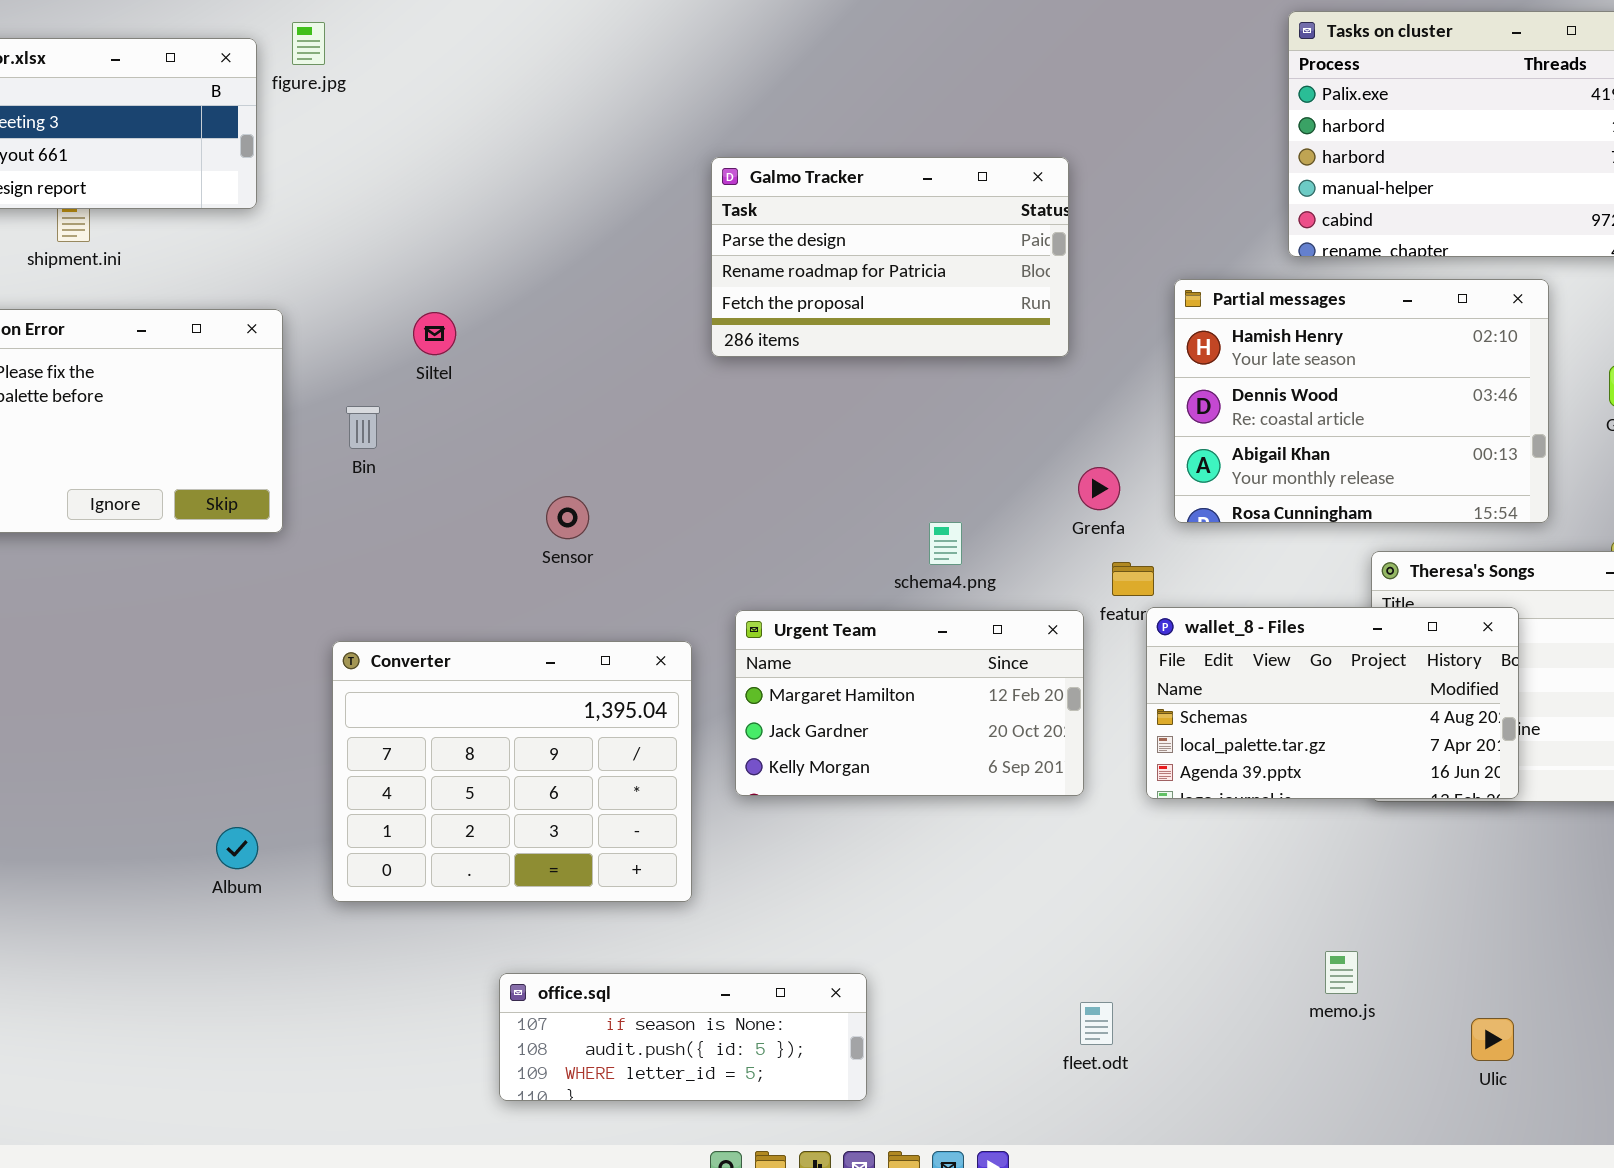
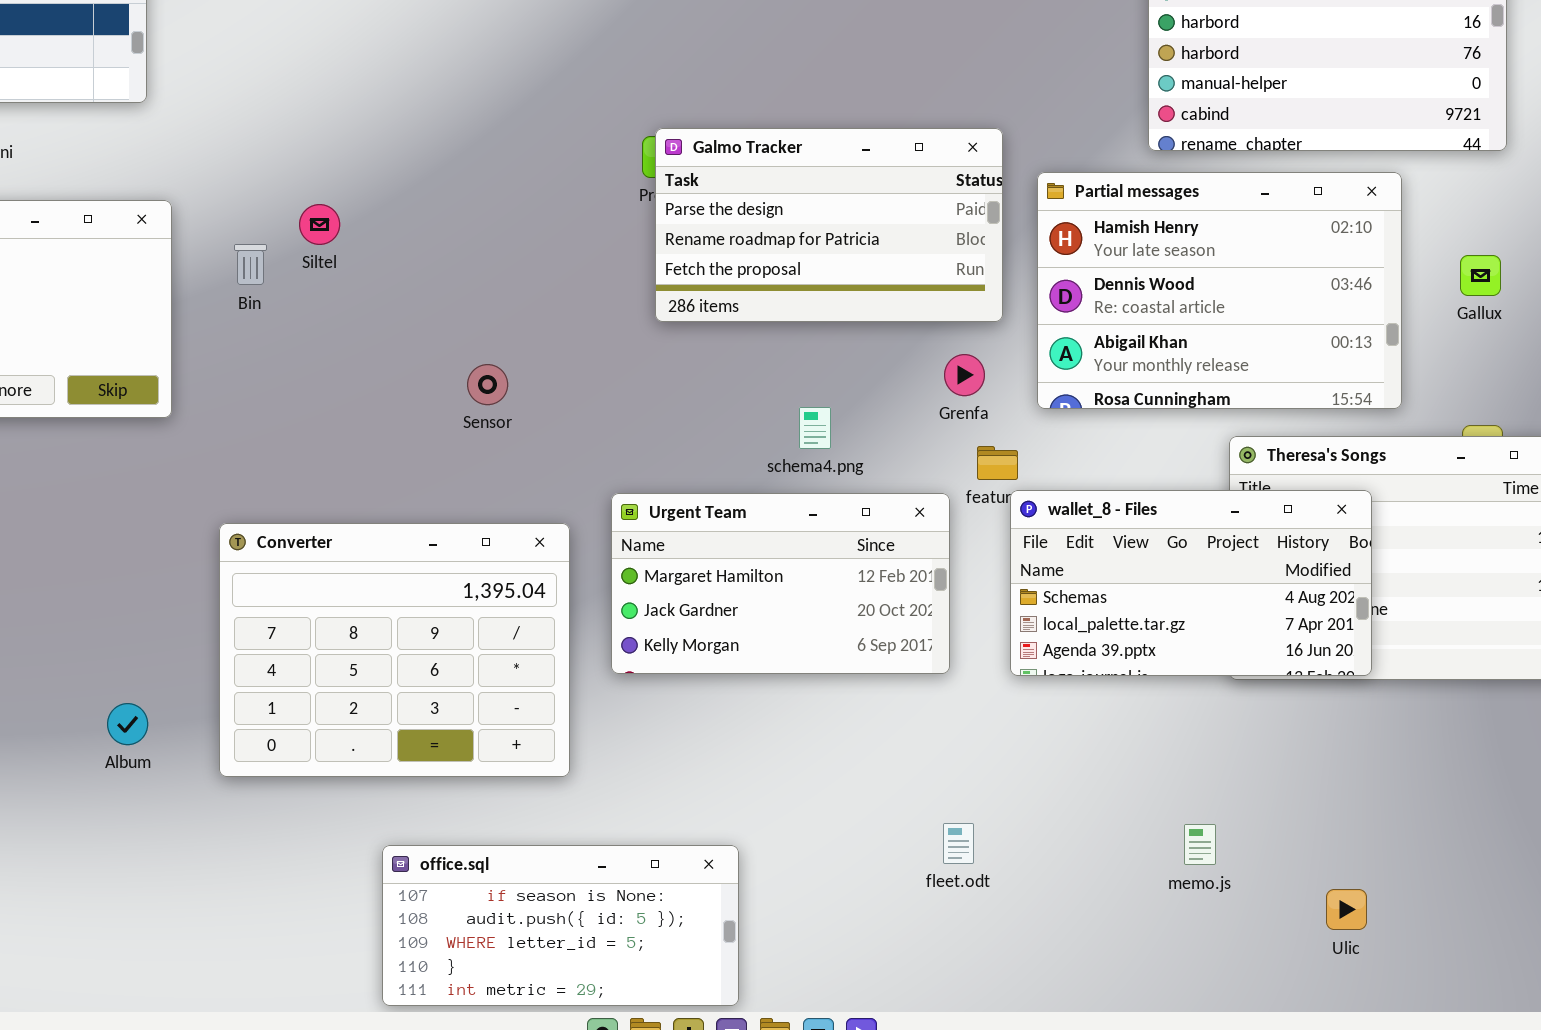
Galmo Tracker: [711,157,1069,357] -> [655,128,1003,322], moved
Bin: [346,406,380,449] -> [234,244,267,285], moved
Sensor: [546,496,589,539] -> [467,364,508,405], moved
office.sql: [499,973,867,1101] -> [382,845,739,1006], resized
fleet.odt: [1080,1002,1113,1045] -> [943,823,974,864], moved

